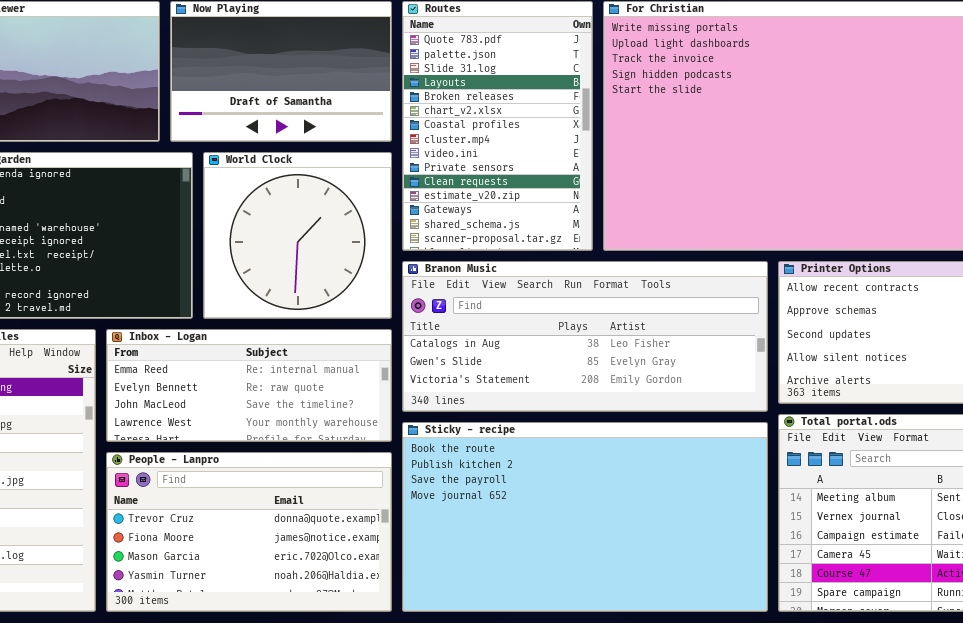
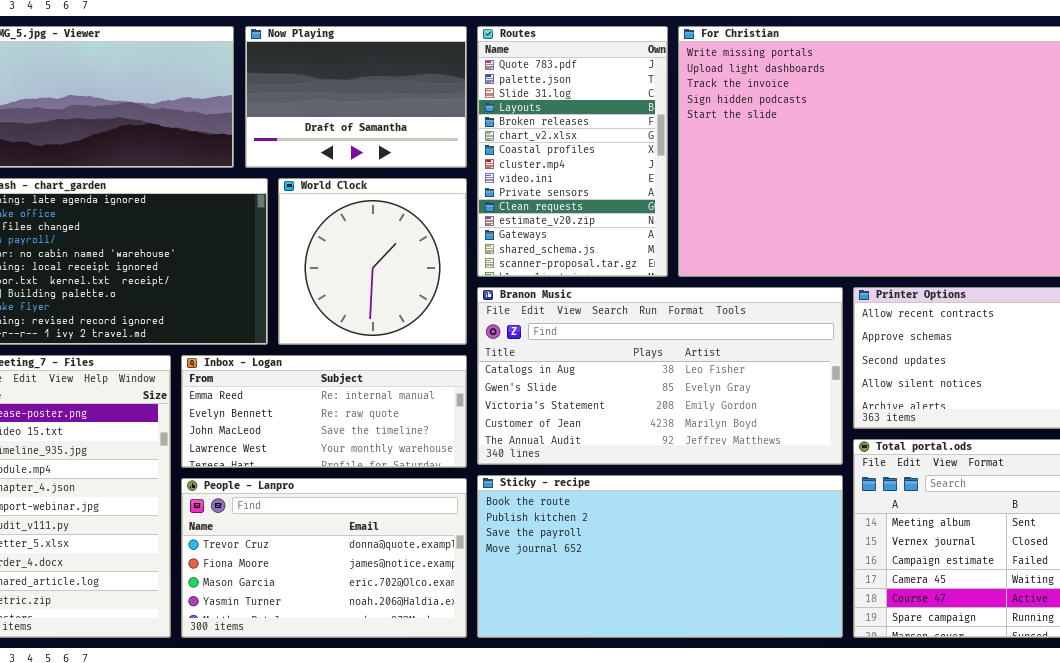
Branon Music: [402,261,768,412] -> [477,287,843,465], resized
Sticky - recipe: [402,422,768,612] -> [477,475,843,638], resized

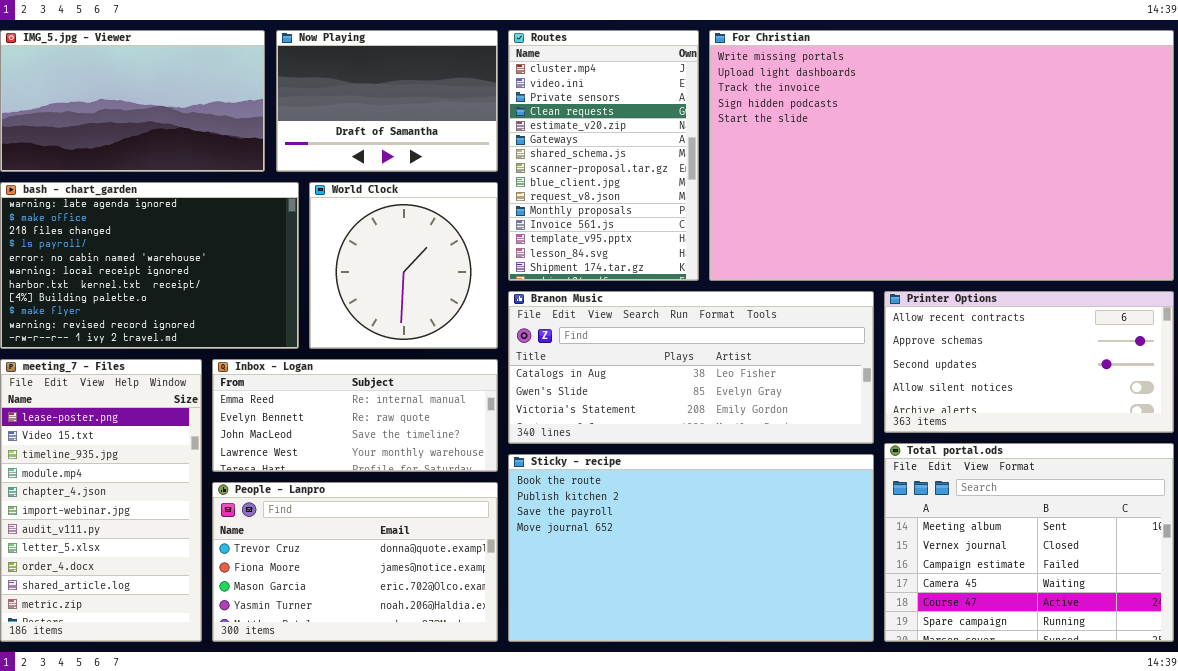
Routes: [477,26,668,277] -> [508,30,699,281], scrolled down 7 rows
Branon Music: [477,287,843,465] -> [508,291,874,444], resized
Sticky - recipe: [477,475,843,638] -> [508,454,874,642], resized

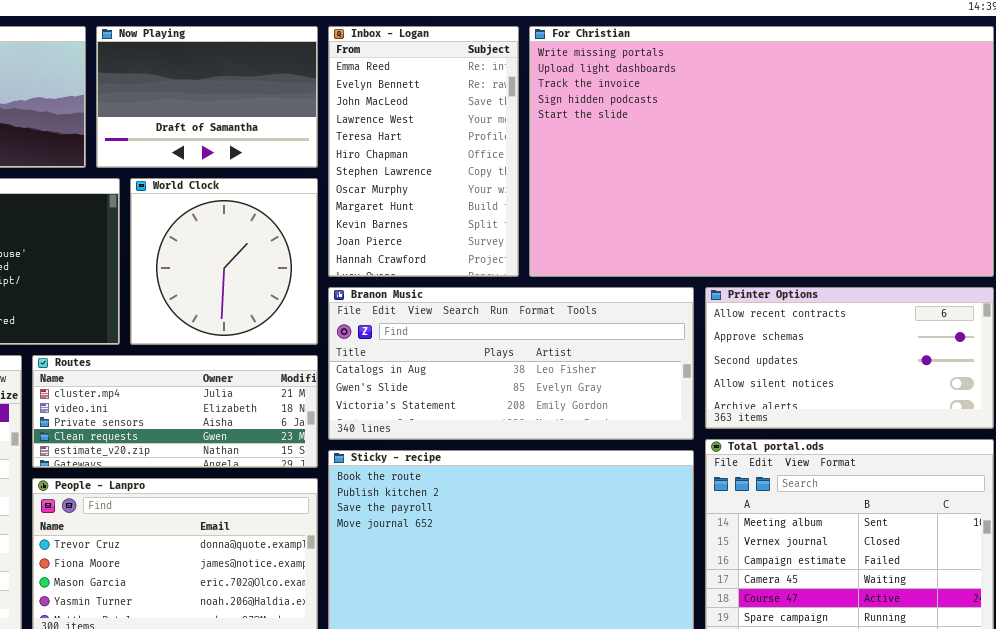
Routes: [508,30,699,281] -> [32,355,318,468], moved, resized
Inbox - Logan: [212,359,498,472] -> [328,26,519,277], moved, resized

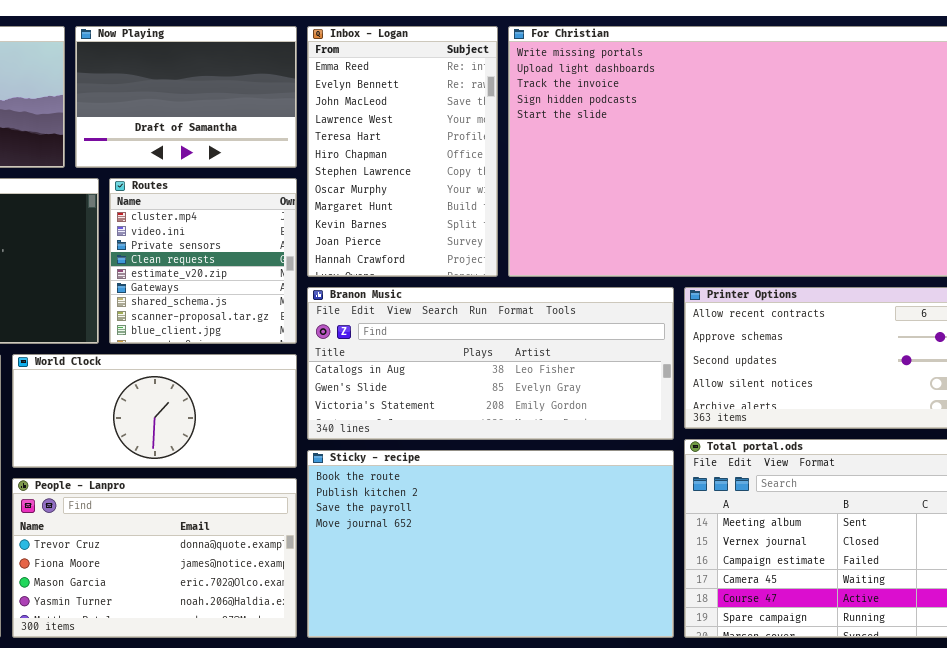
World Clock: [130,178,318,345] -> [12,354,297,468], moved, resized
Routes: [32,355,318,468] -> [109,178,297,344], moved, resized

